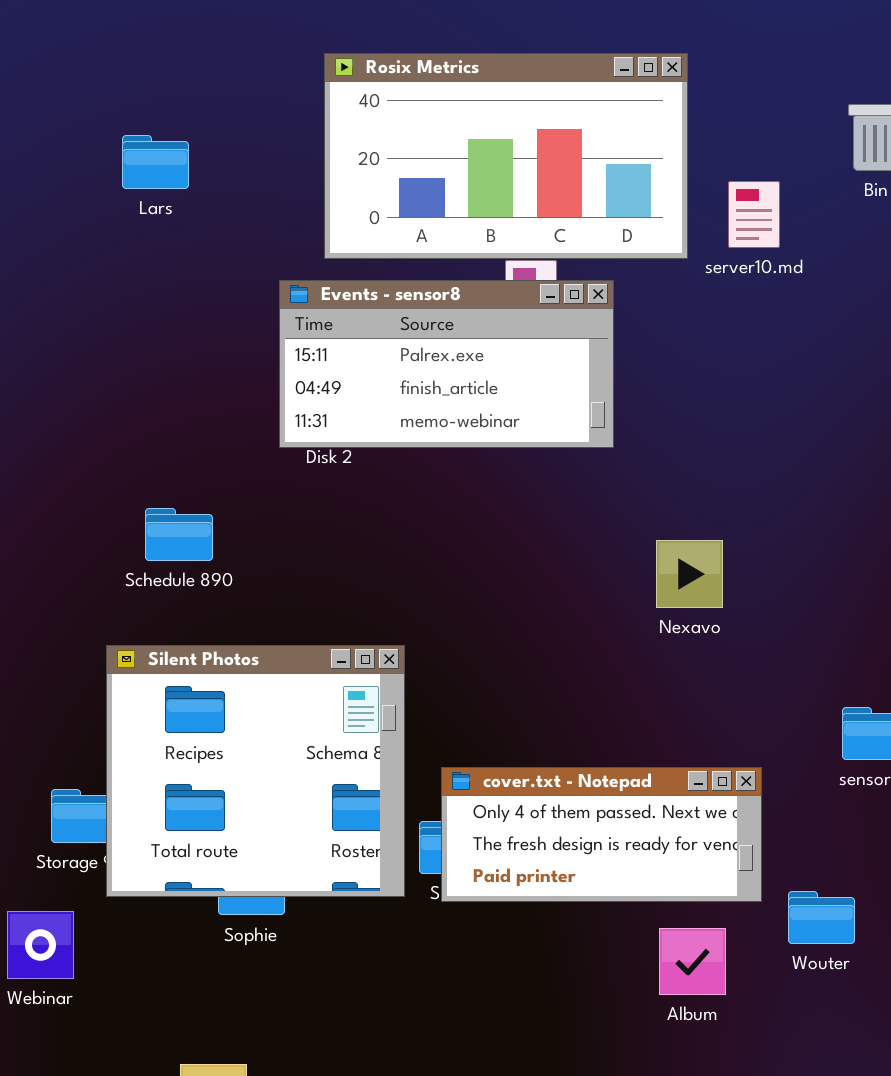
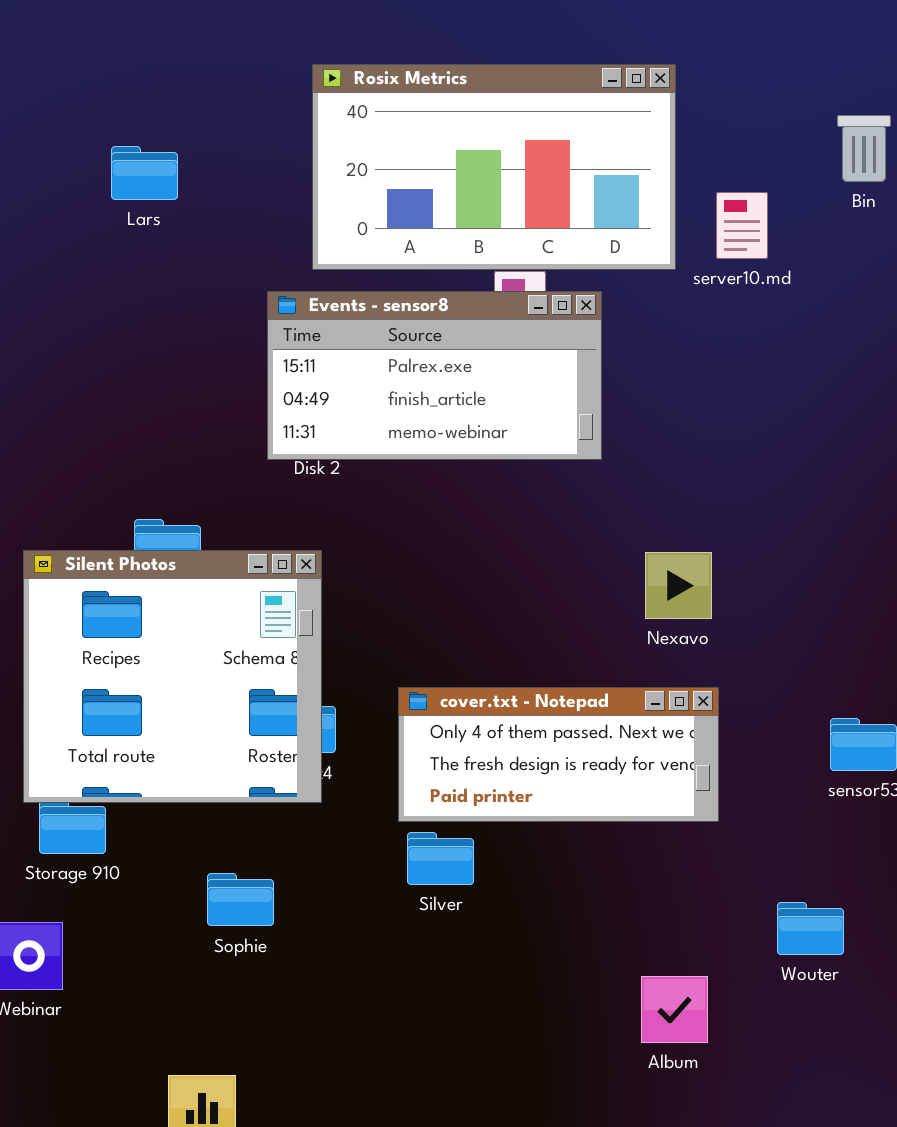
Silent Photos: [106,645,405,897] -> [23,550,322,803], moved
cover.txt - Notepad: [441,767,762,902] -> [398,687,719,822], moved
Album: [659,928,726,995] -> [641,976,708,1043], moved

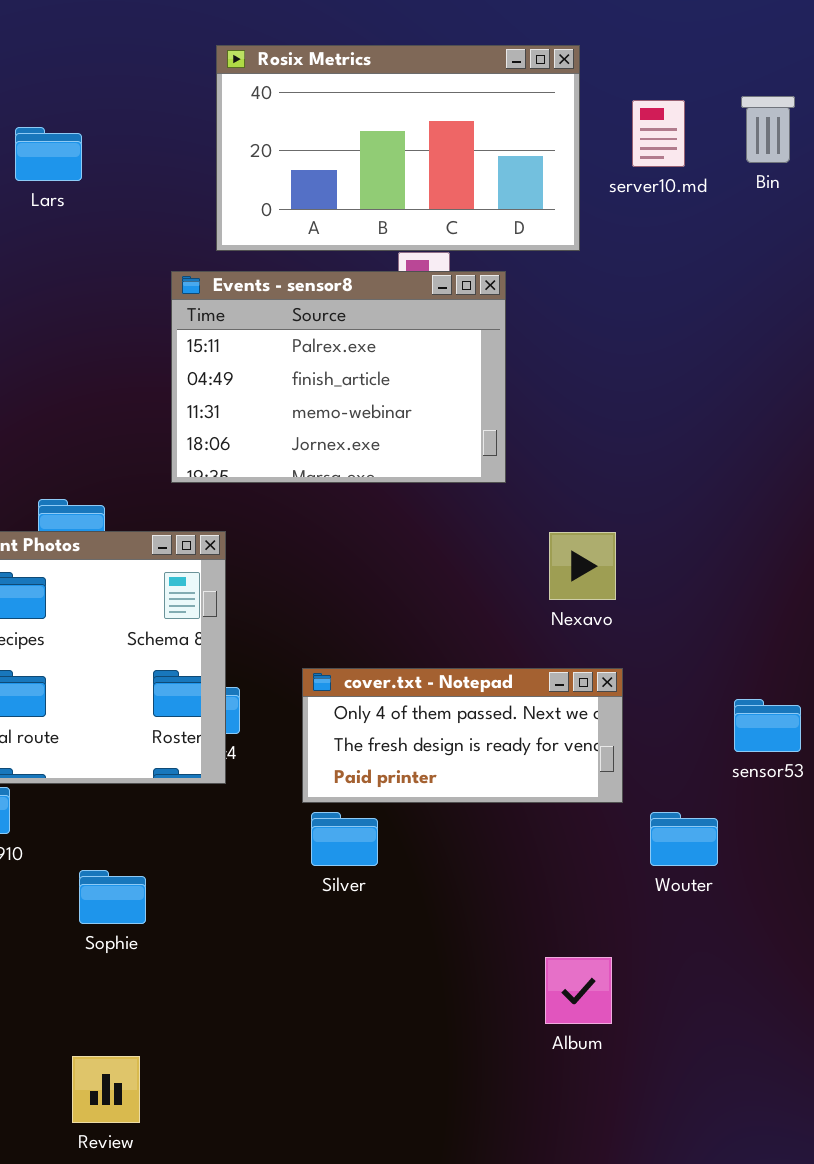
server10.md: [716,192,768,259] -> [632,100,685,167], moved
Events - sensor8: [267,291,602,460] -> [171,271,506,483], resized
Sophie: [207,873,274,926] -> [79,870,146,924], moved
Wouter: [777,902,844,955] -> [650,812,718,866], moved

